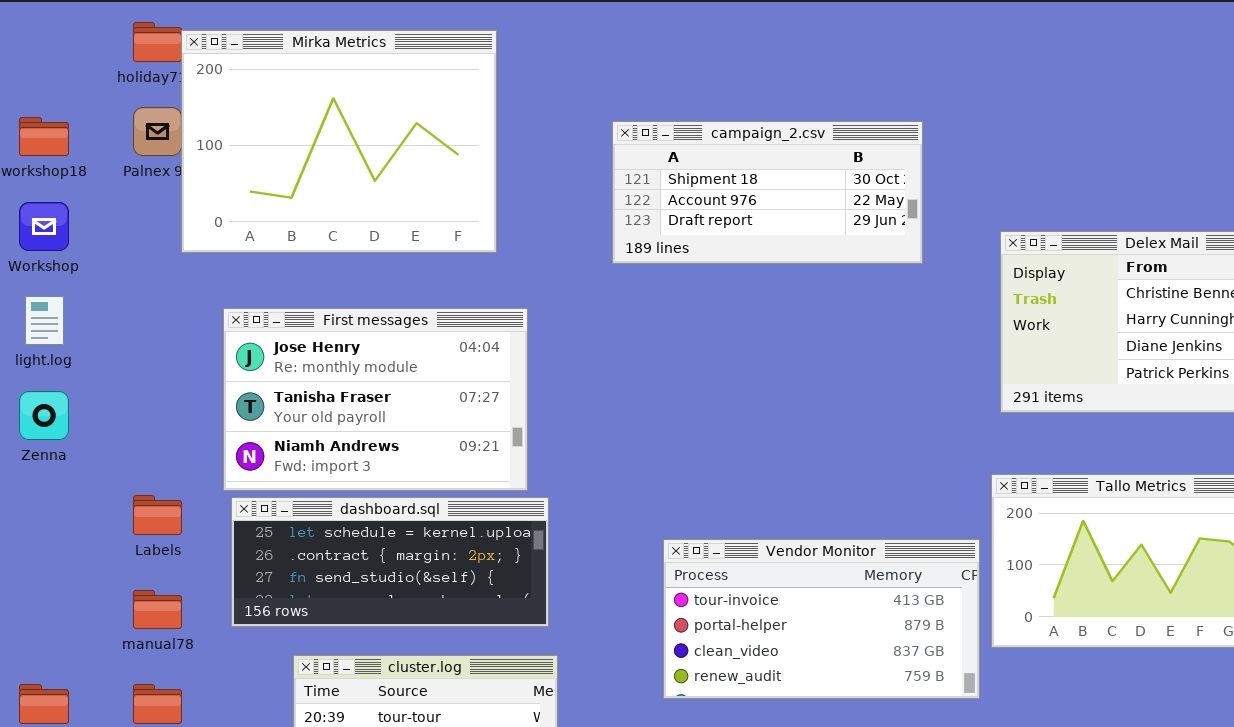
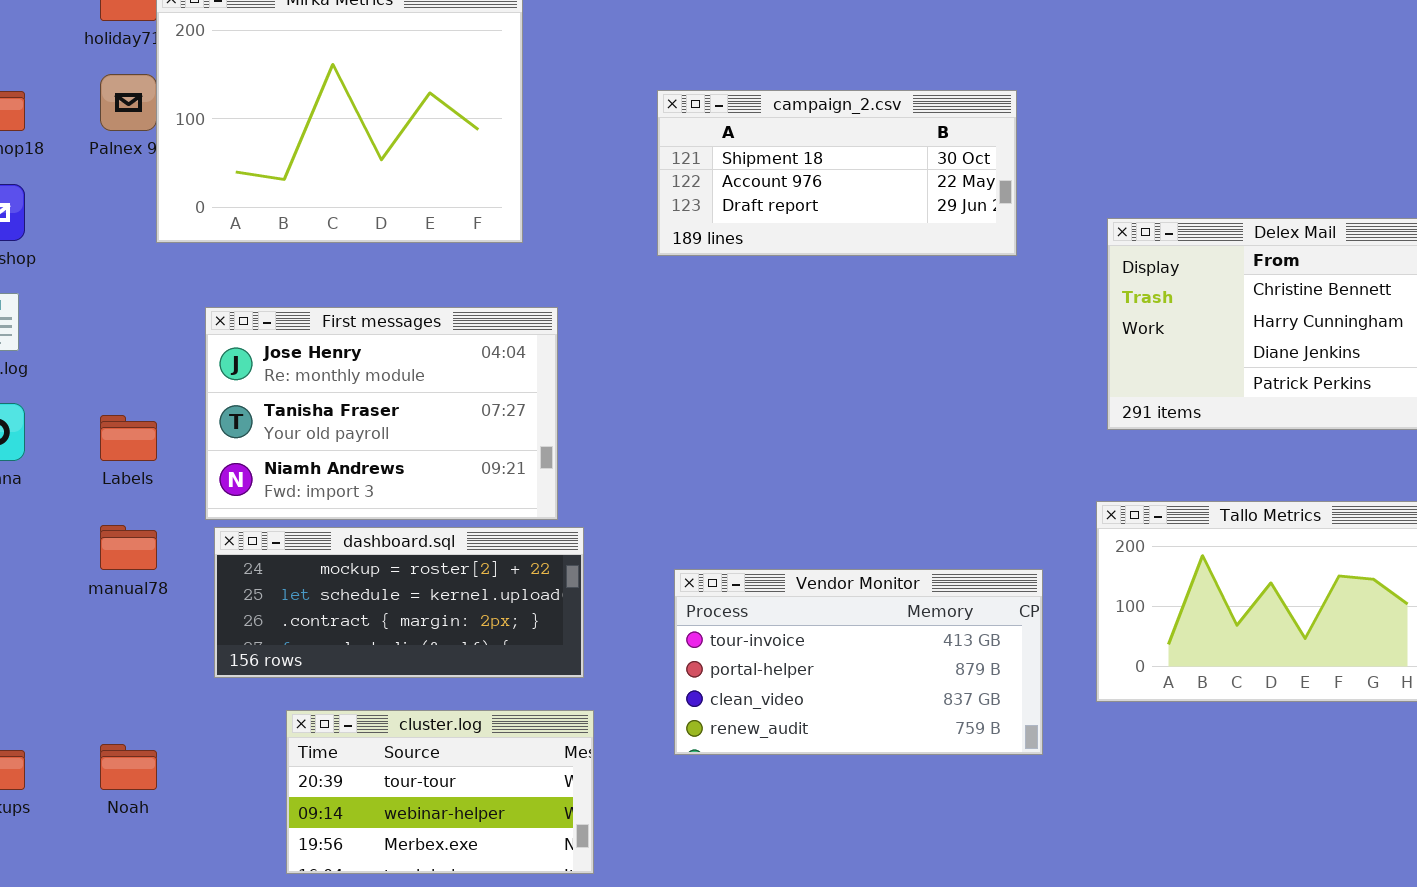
Labels: [133,495,182,535] -> [100,415,157,461], moved
dashboard.sql: [231,497,549,627] -> [214,527,584,678], scrolled up 1 row
Vendor Monitor: [663,539,980,699] -> [674,569,1043,755], moved
manual78: [133,590,182,629] -> [100,525,157,570], moved

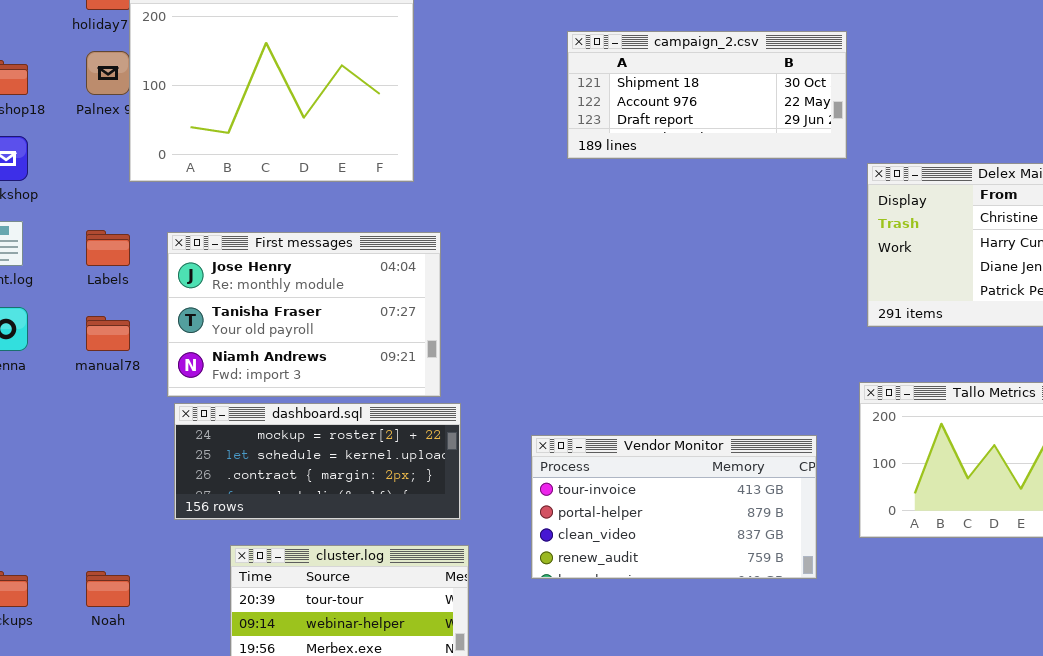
campaign_2.csv: [657,90,1017,256] -> [567,31,847,159], moved
Labels: [100,415,157,461] -> [86,230,130,266], moved
manual78: [100,525,157,570] -> [86,316,130,351], moved

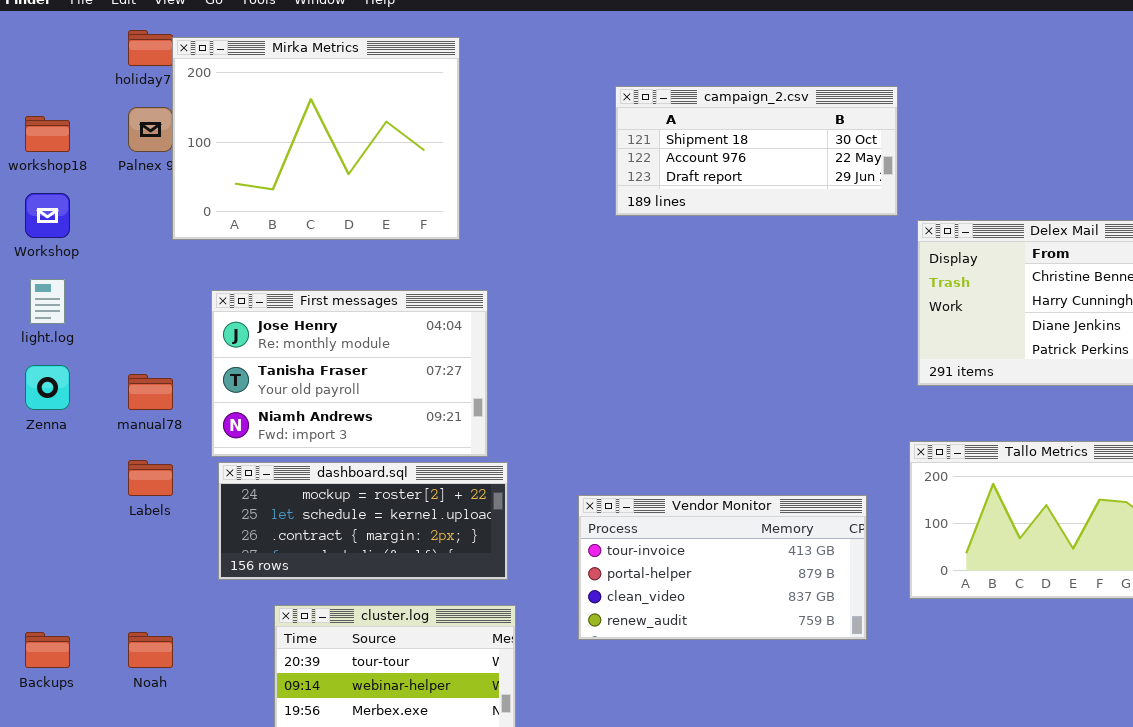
Labels: [86,230,130,266] -> [128,460,173,496], moved

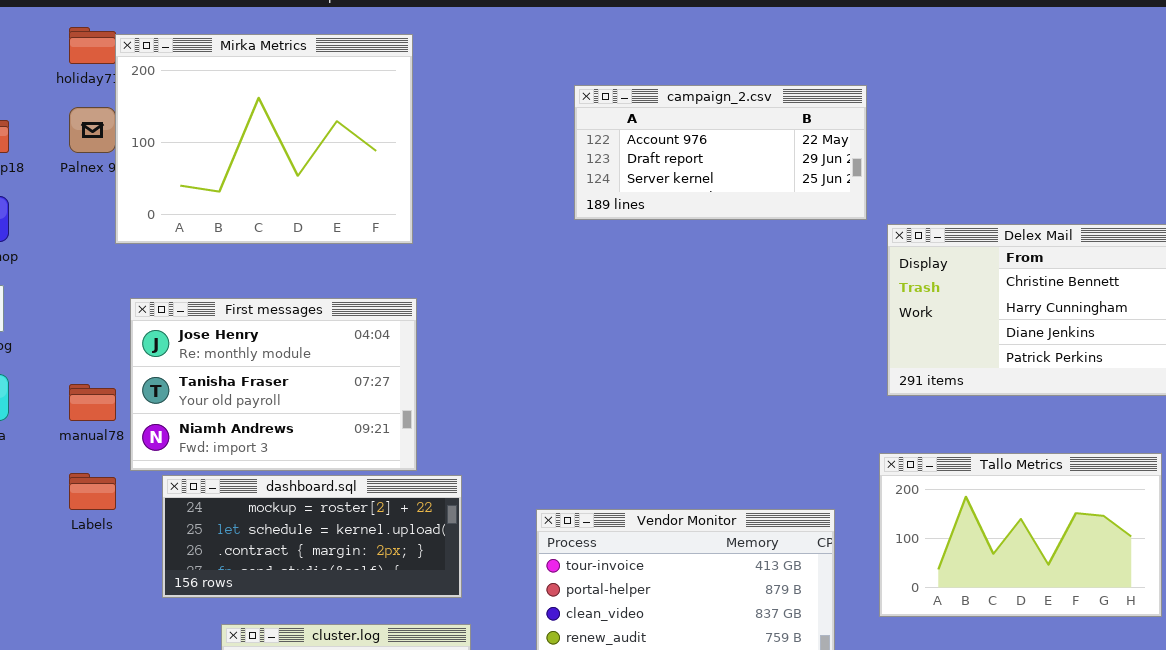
campaign_2.csv: [615,86,898,216] -> [574,85,867,220], scrolled down 1 row
First messages: [211,290,488,457] -> [130,298,417,471], moved

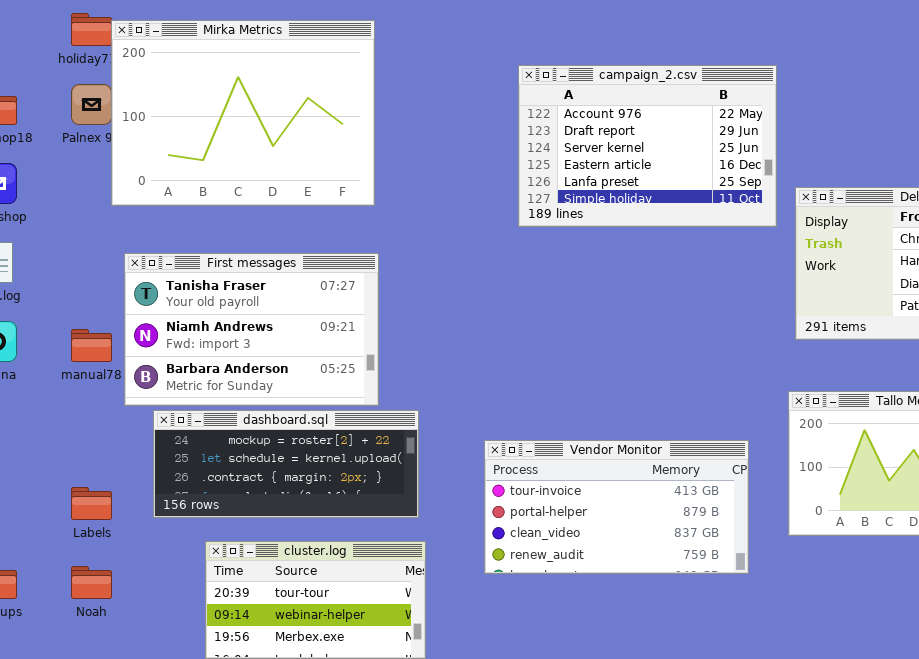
campaign_2.csv: [574,85,867,220] -> [518,65,777,227], resized
First messages: [130,298,417,471] -> [124,253,379,406], scrolled down 1 row
Labels: [69,473,116,510] -> [71,487,112,520], moved

